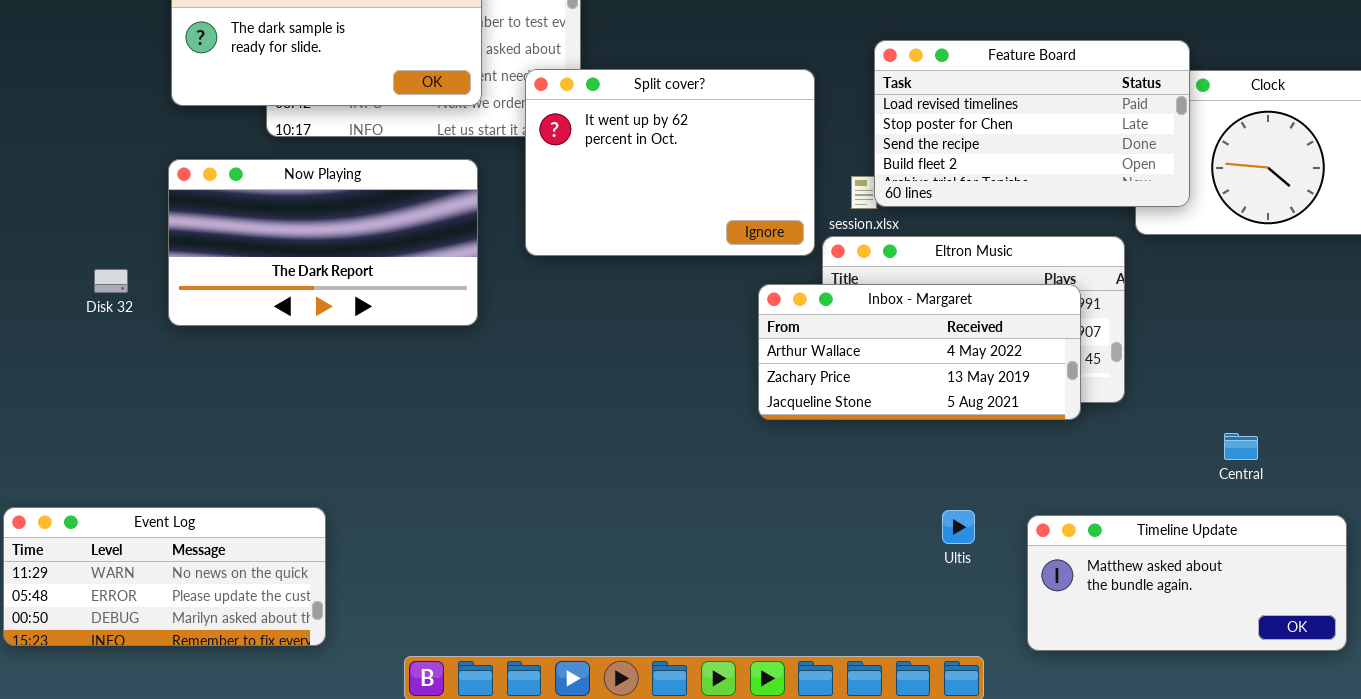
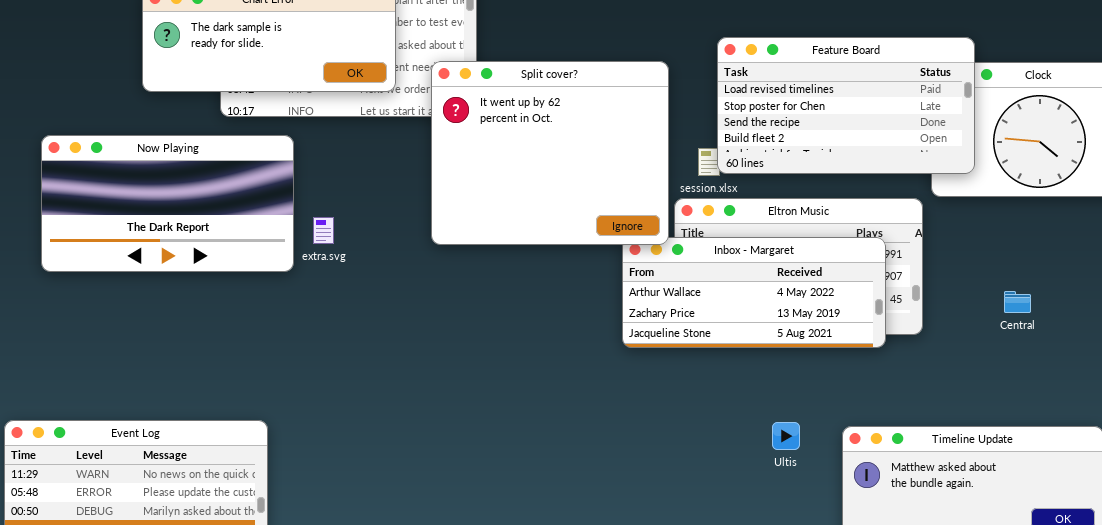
Split cover?: [525,69,815,256] -> [431,61,669,245], resized
Now Playing: [168,159,478,326] -> [41,135,294,272], moved
Central: [1224,433,1258,460] -> [1004,291,1031,313], moved

